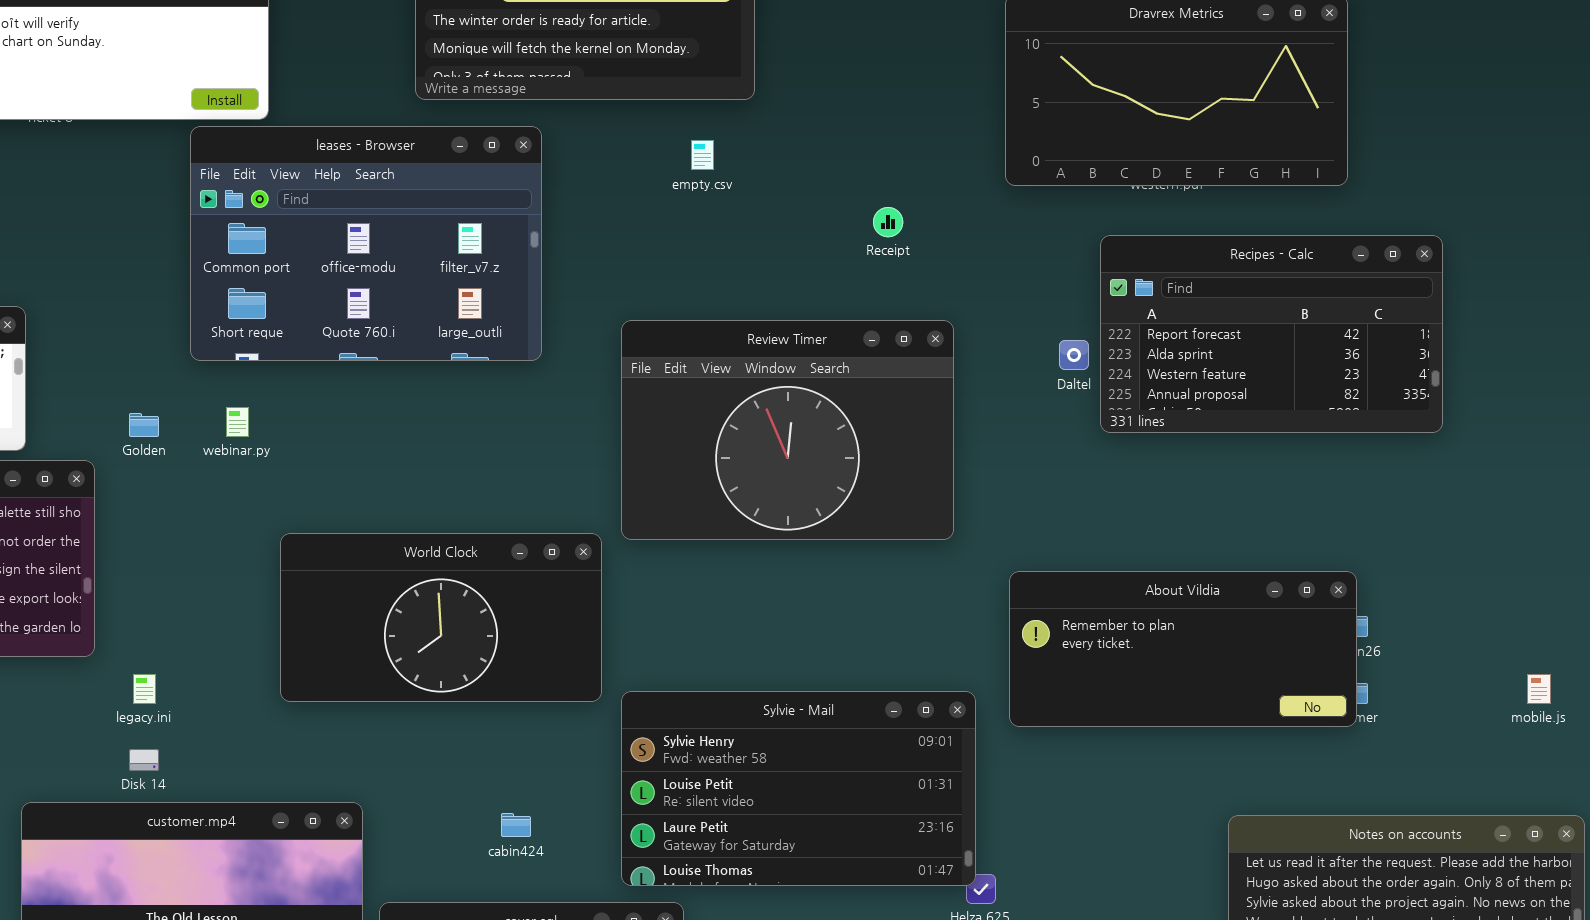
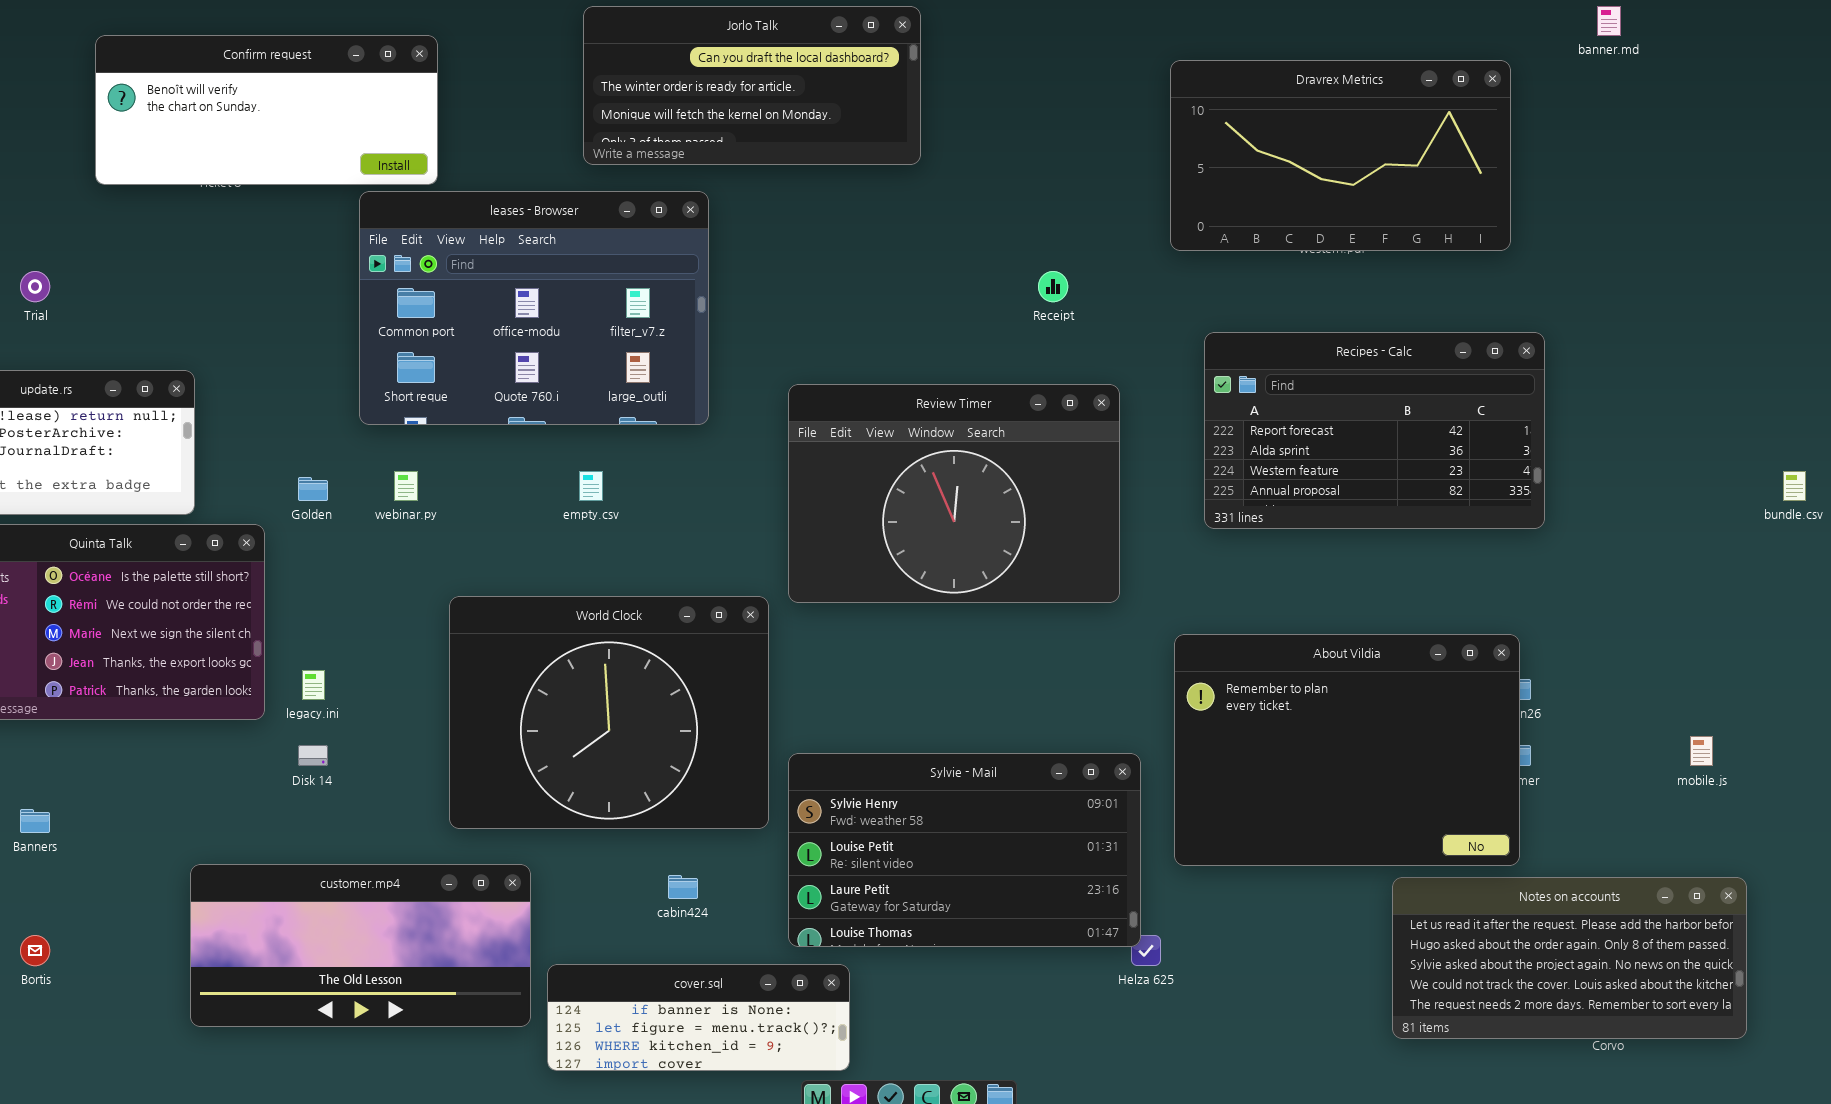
empty.csv: [691,140,714,170] -> [579,471,603,501], moved
Recipes - Calc: [1100,235,1443,433] -> [1204,332,1545,529], moved
World Clock: [280,533,602,702] -> [449,596,769,829], resized
About Vildia: [1009,571,1357,727] -> [1174,634,1520,866], resized
legacy.ini: [133,674,156,704] -> [302,670,325,700], moved
Disk 14: [129,749,159,771] -> [298,745,328,766], moved

